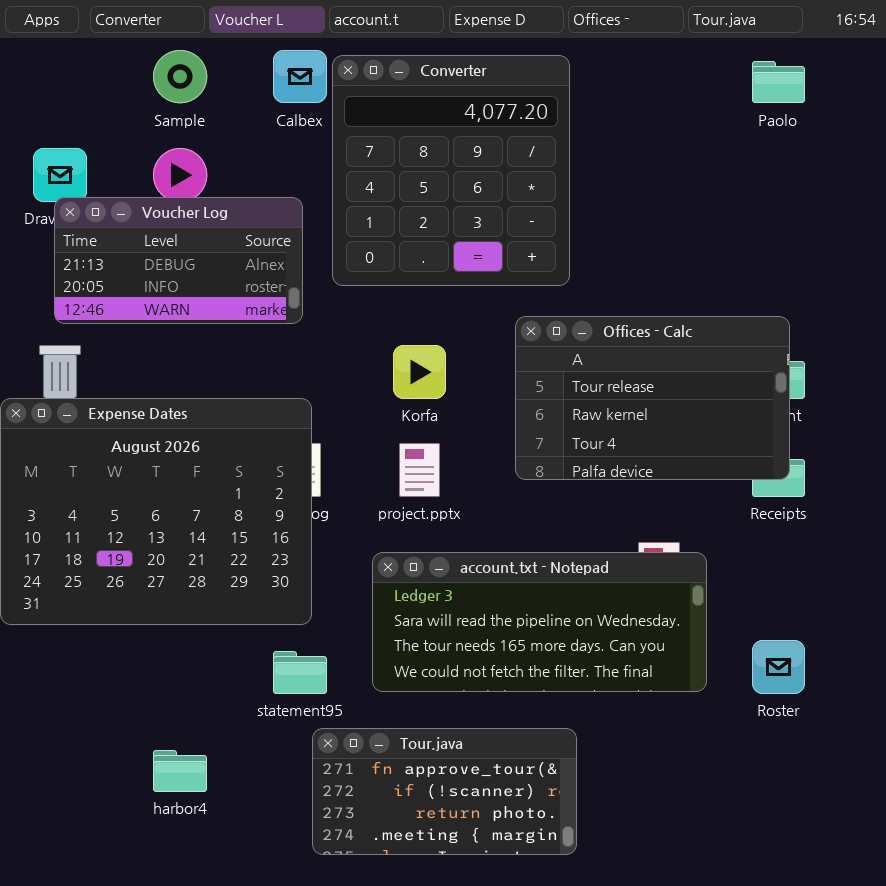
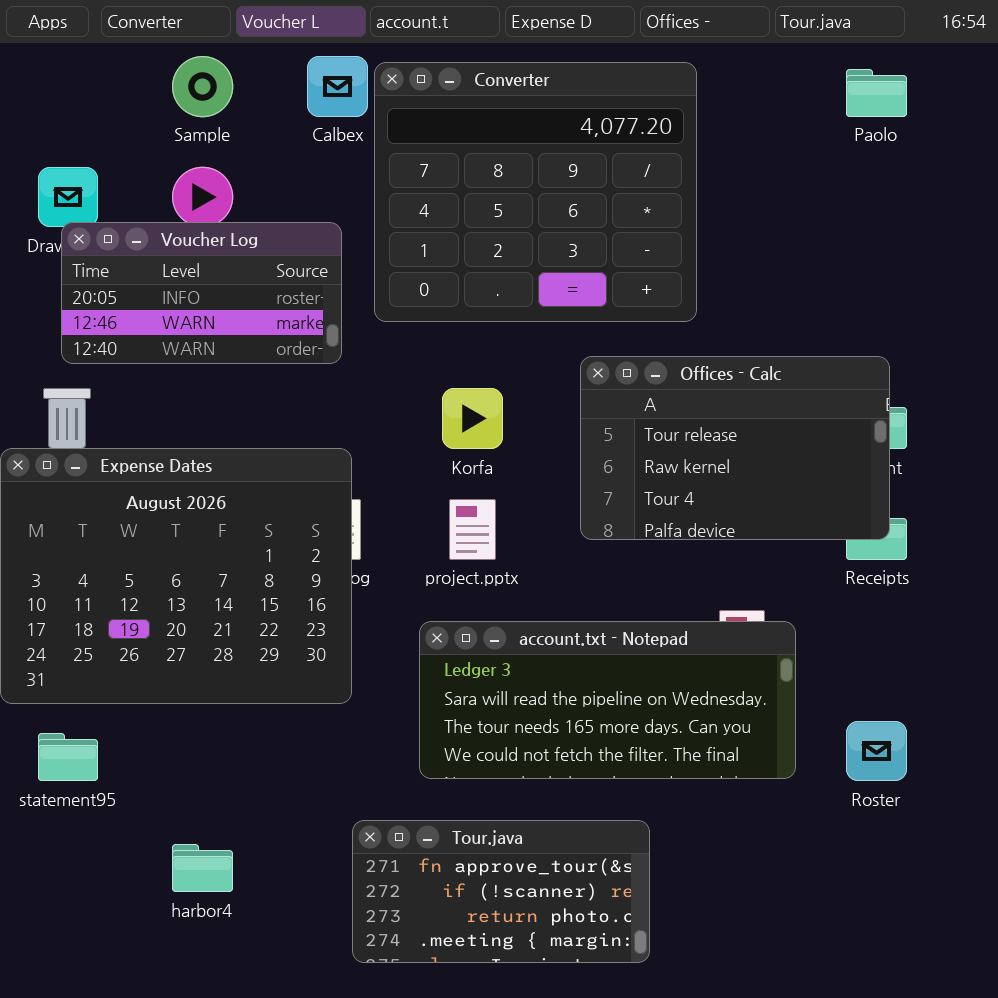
Converter: [332,55,570,286] -> [374,62,697,322], resized
Voucher Log: [54,197,303,324] -> [61,222,342,364], scrolled down 1 row
statement95: [273,651,327,694] -> [38,733,98,781], moved

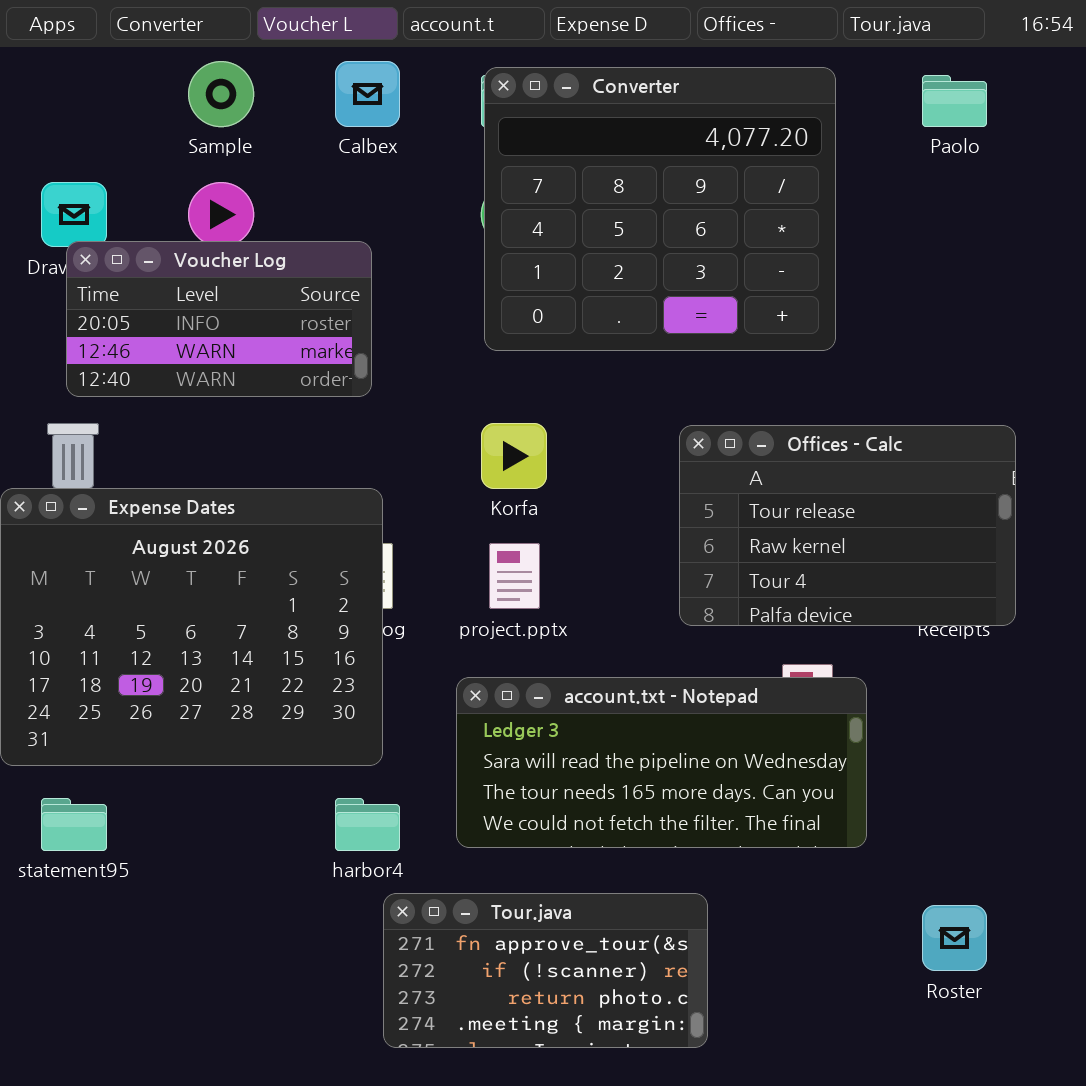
Converter: [374,62,697,322] -> [484,67,836,351], moved
Offices - Calc: [580,356,890,540] -> [679,425,1016,626], moved
Roster: [846,721,907,781] -> [922,905,987,971], moved
harbor4: [172,844,233,892] -> [335,798,400,851], moved

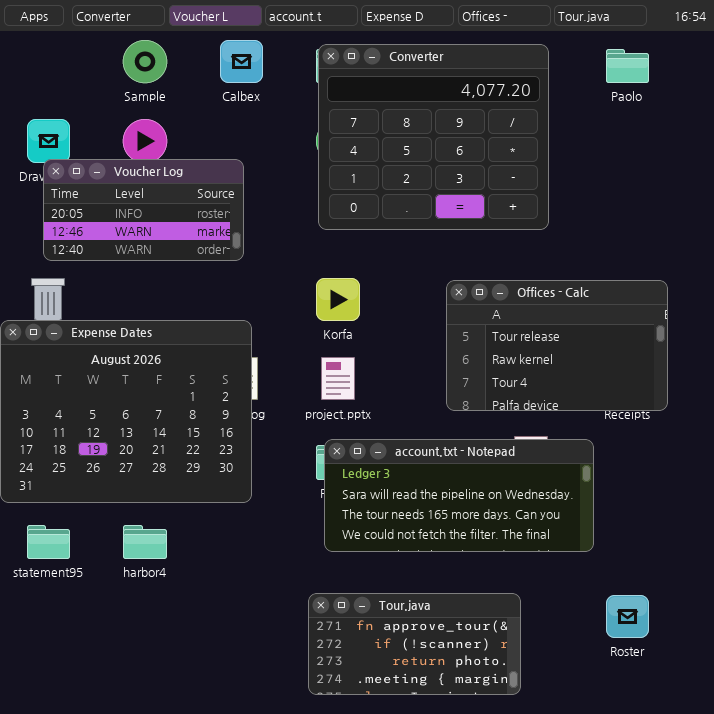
account.txt - Notepad: [456,677,867,848] -> [324,439,594,552], moved
harbor4: [335,798,400,851] -> [123,525,167,559], moved
Tour.java: [383,893,708,1048] -> [308,593,521,695], moved

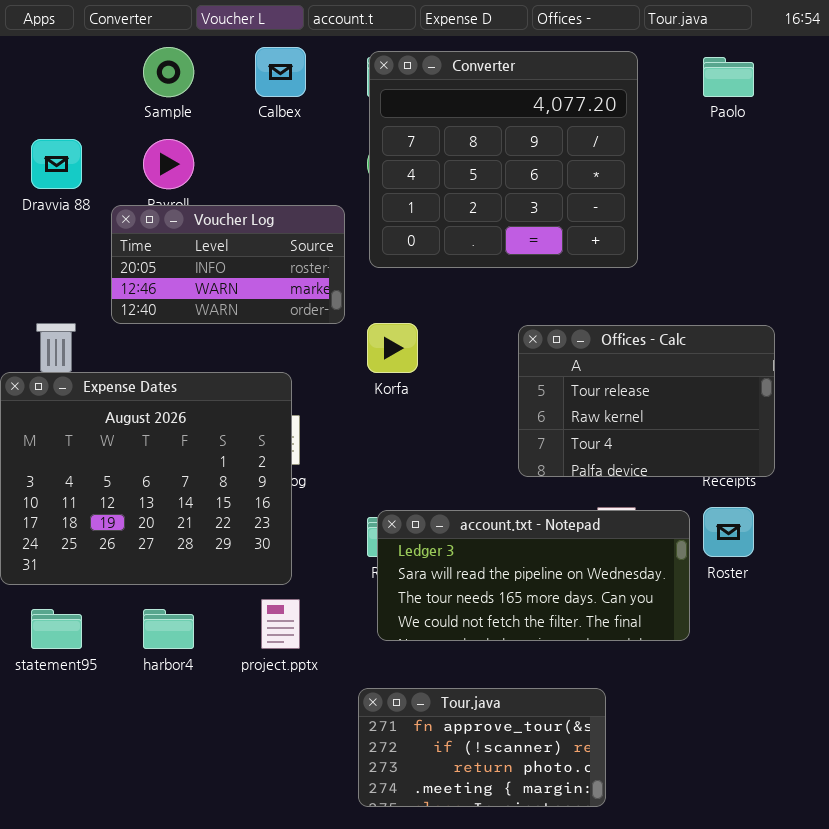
Voucher Log: [43,159,244,261] -> [111,205,345,324], moved
project.pptx: [321,357,355,400] -> [261,599,300,649], moved
Roster: [606,595,649,638] -> [703,507,754,557], moved

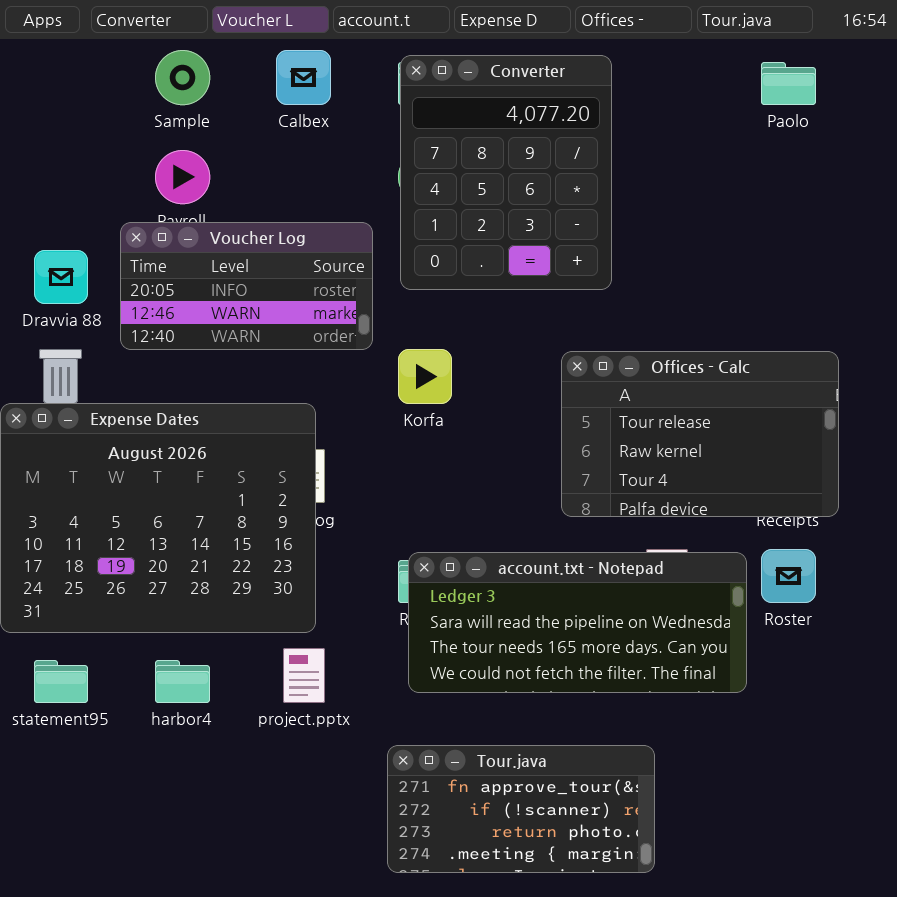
Converter: [369,51,638,268] -> [400,55,612,290], resized
Dravvia 88: [31,139,82,189] -> [34,250,88,304], moved

